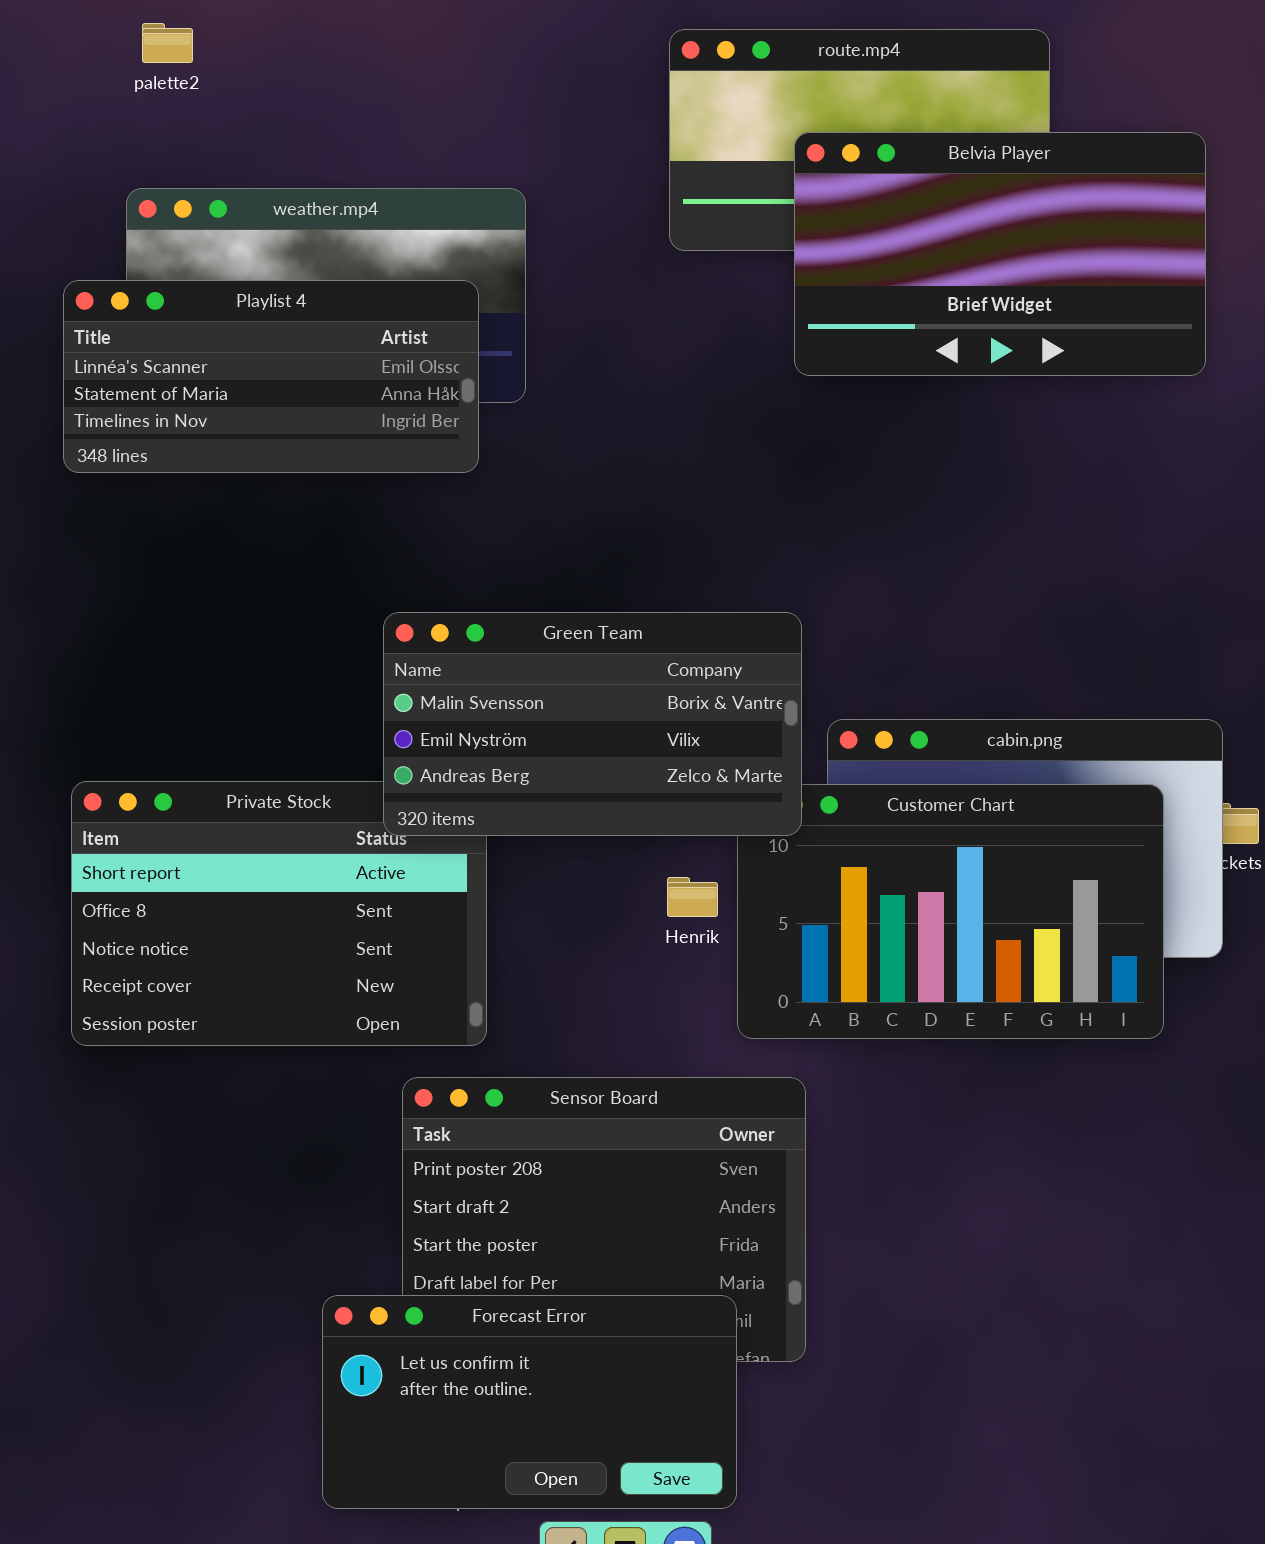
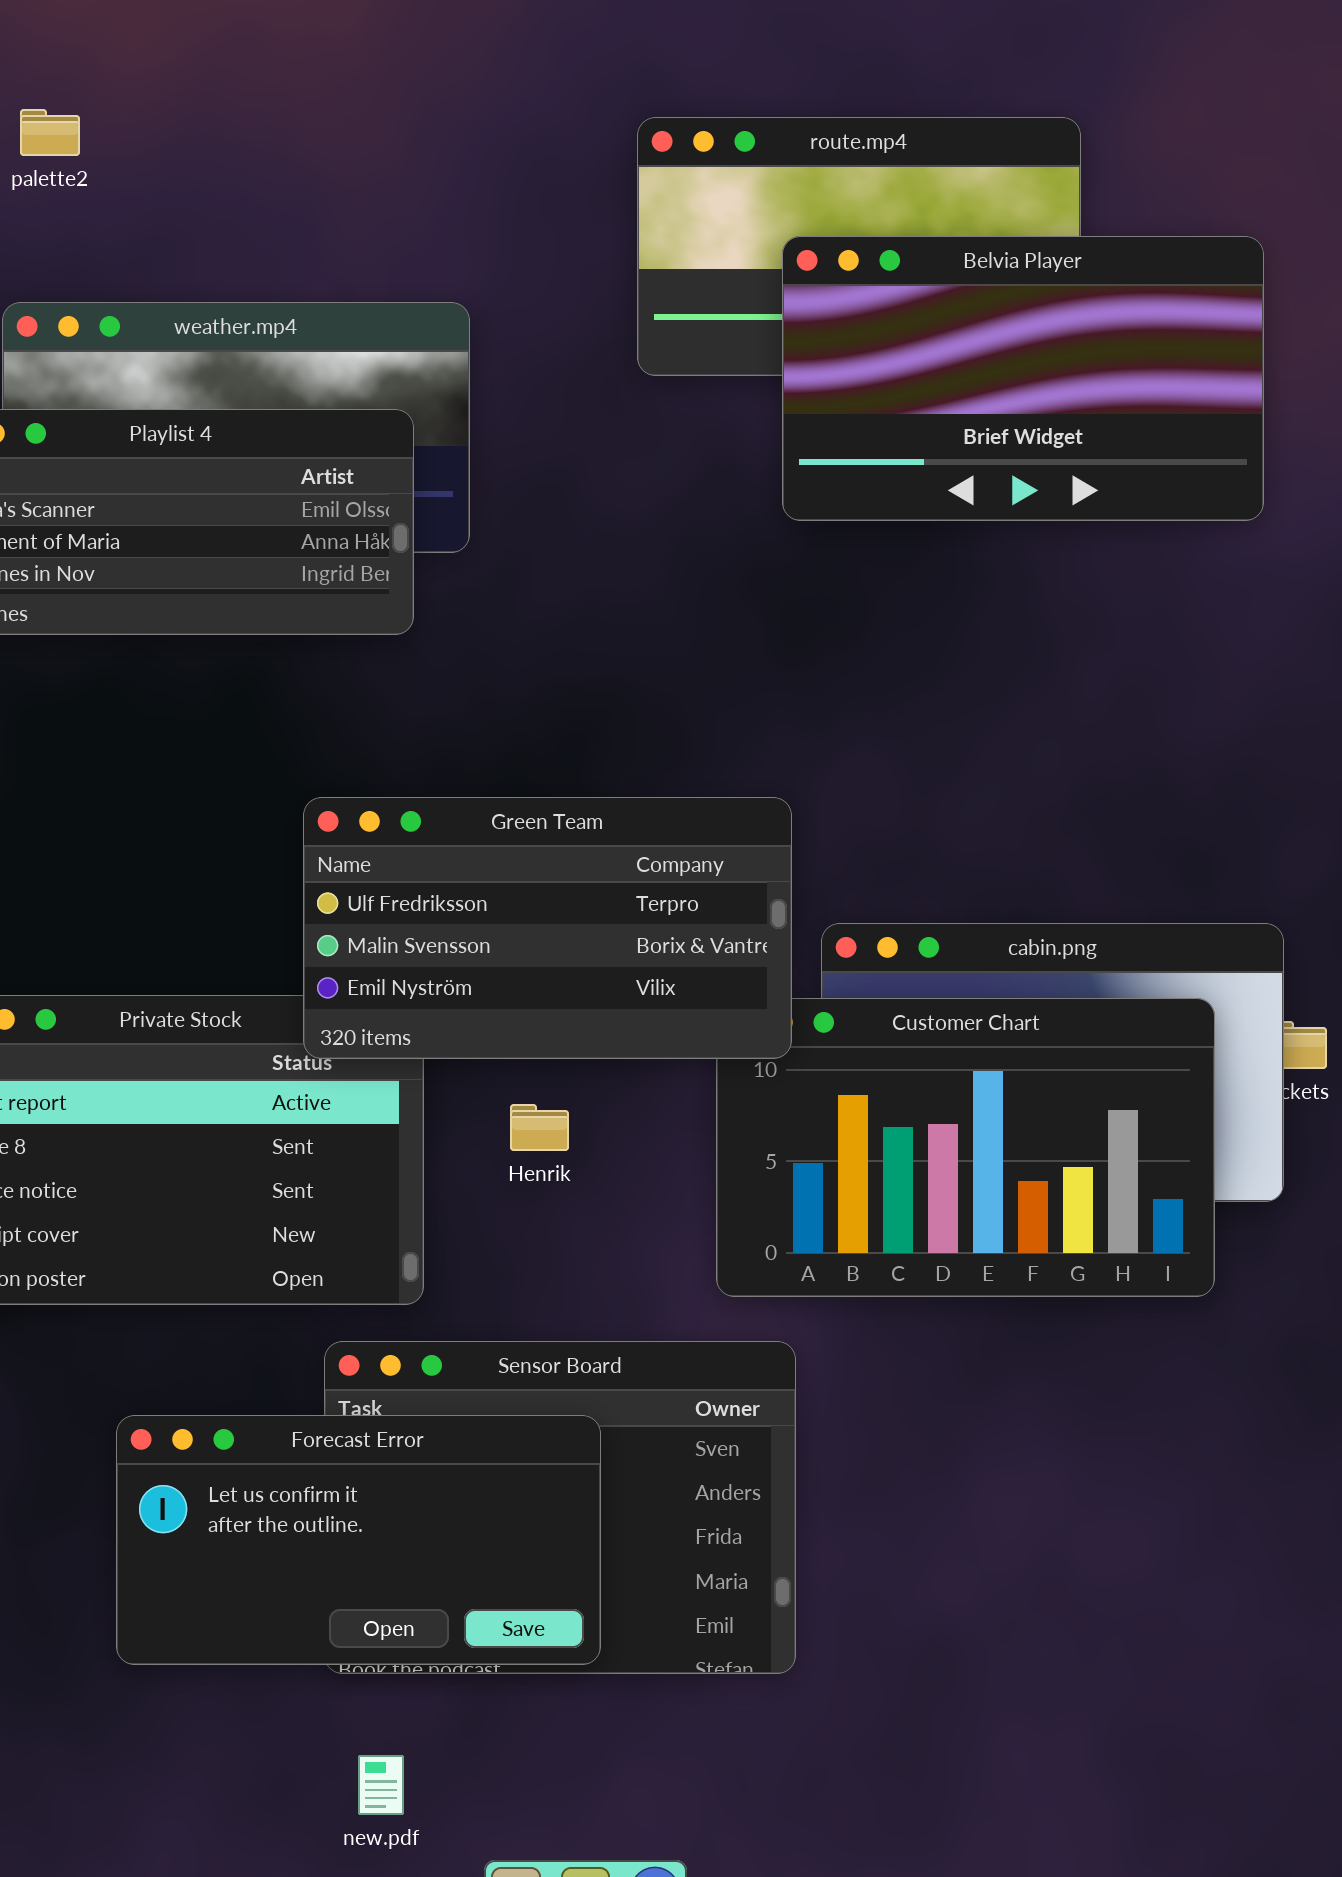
Green Team: [383,612,802,836] -> [303,797,792,1059], scrolled up 1 row
Henrik: [667,877,718,917] -> [510,1104,569,1151], moved
Forecast Error: [322,1295,737,1509] -> [116,1415,601,1665], moved

